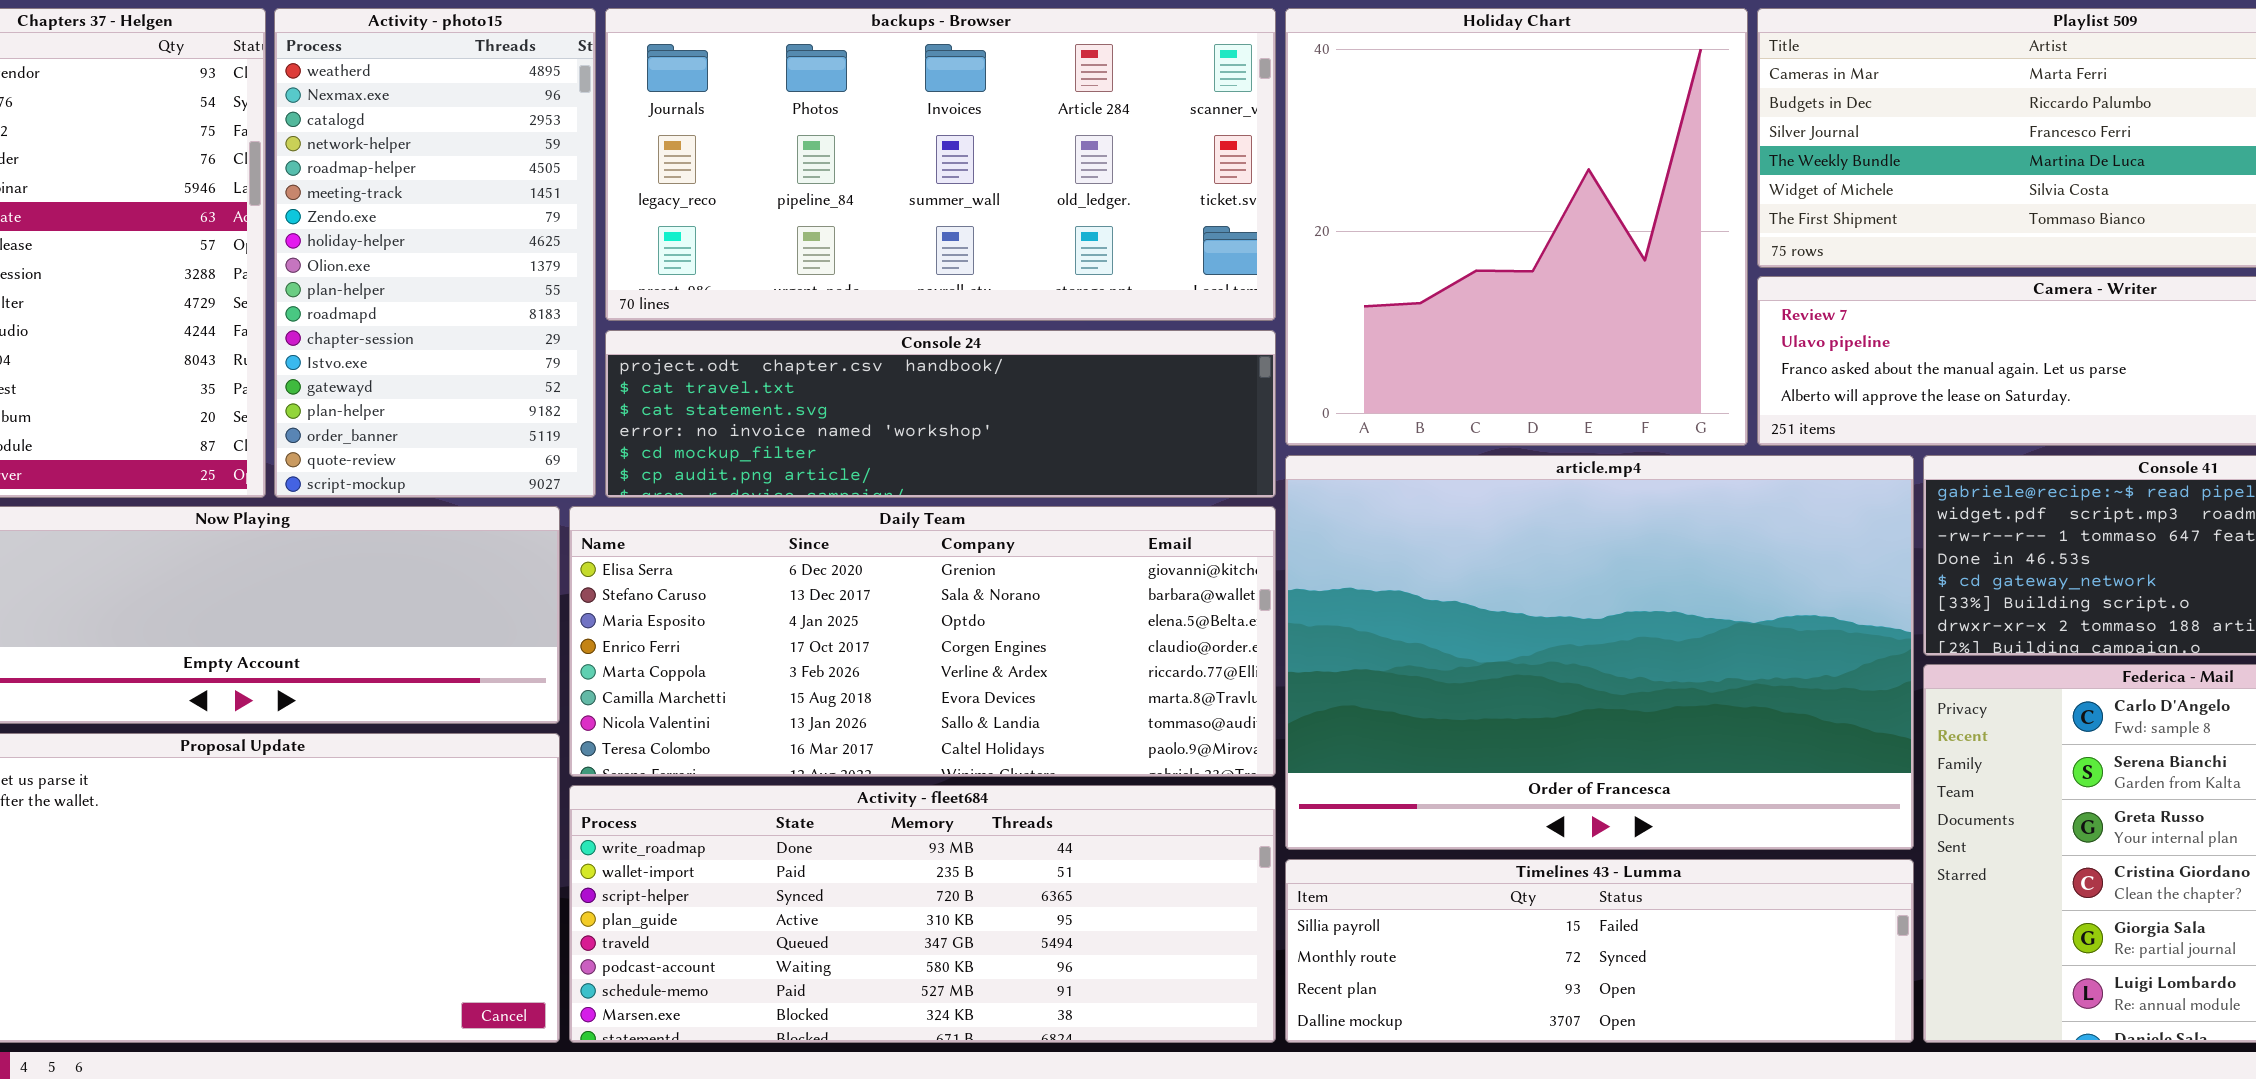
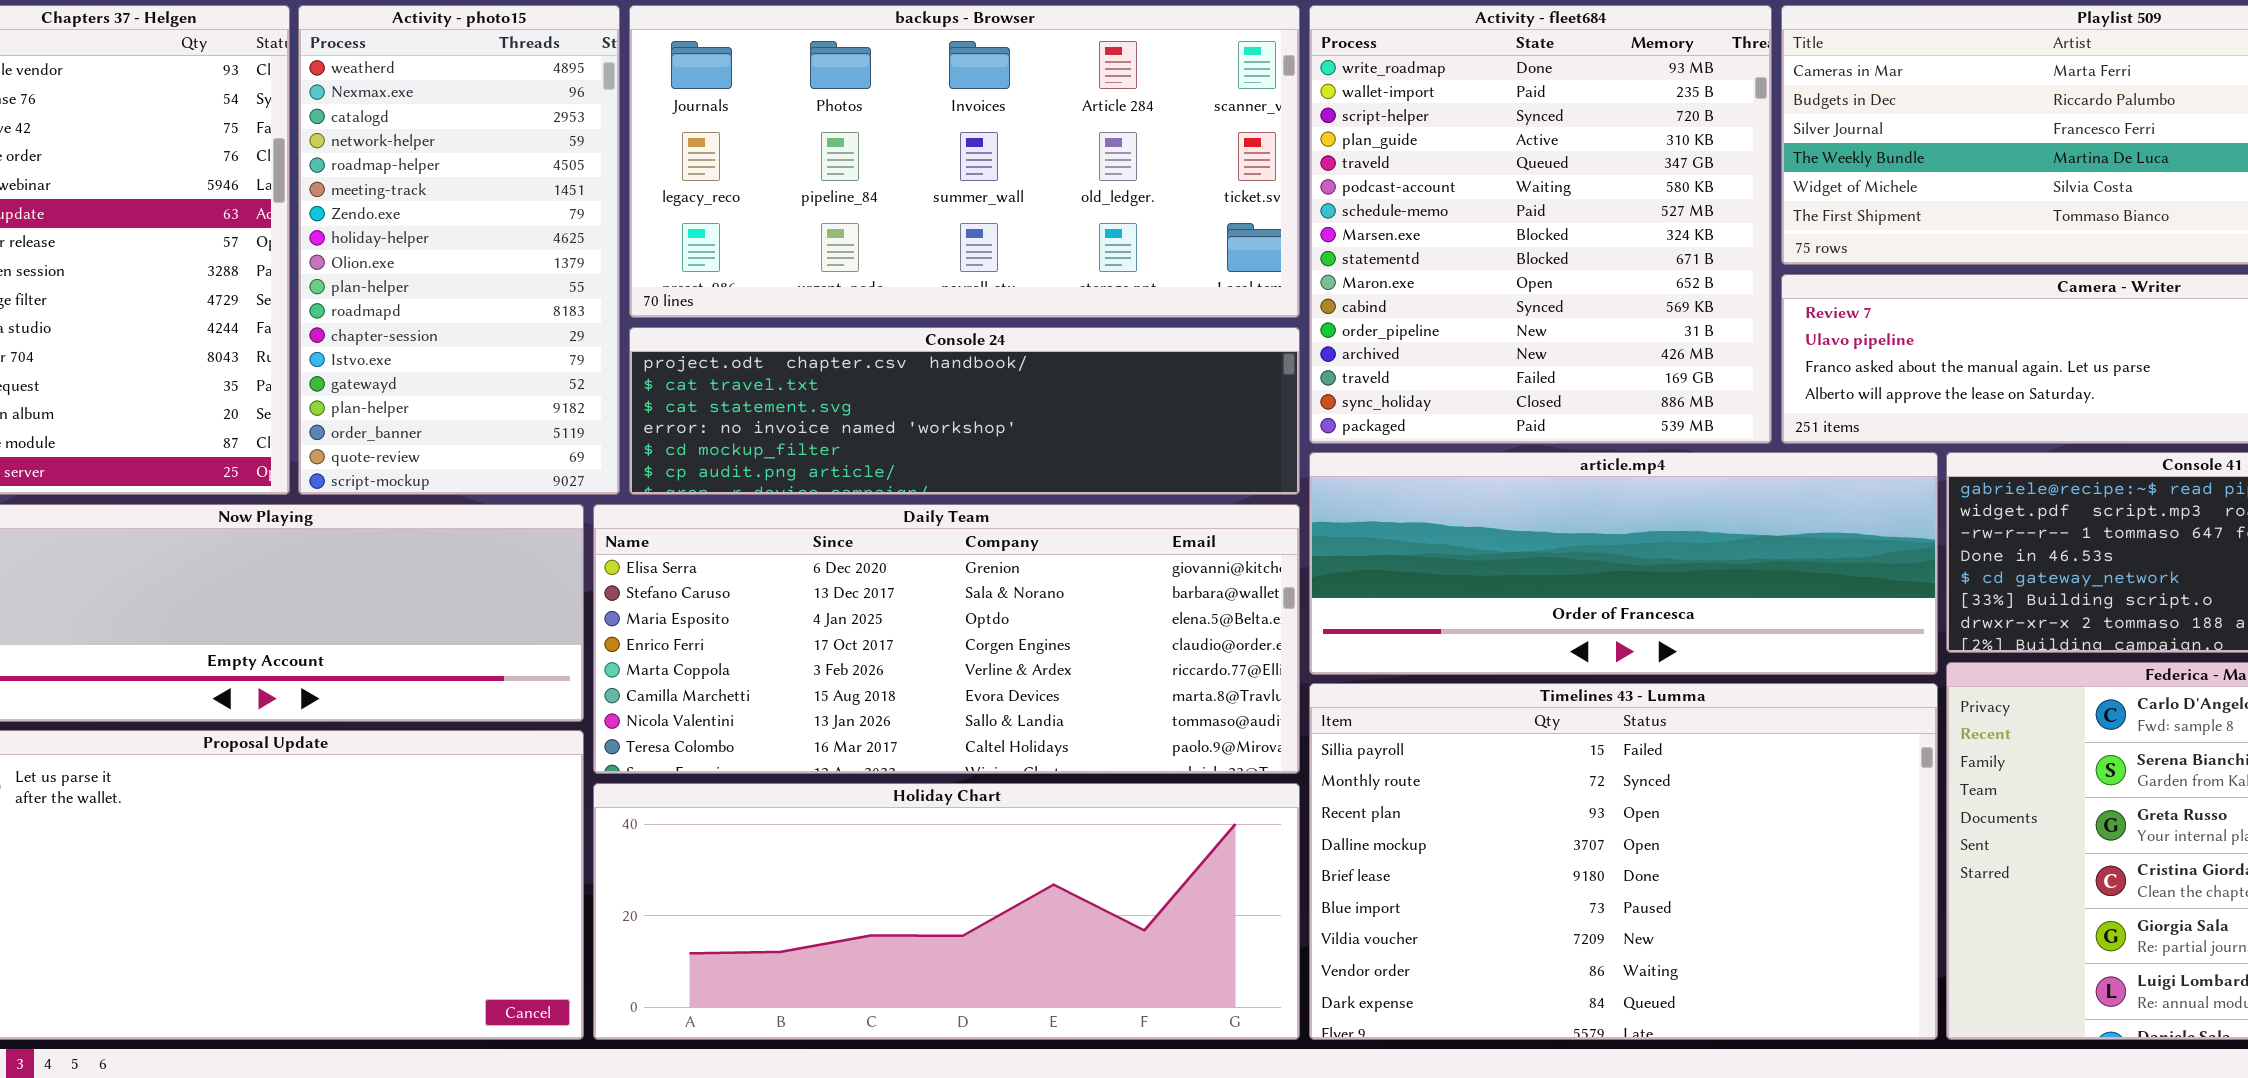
Holiday Chart: [1285,8,1748,446] -> [593,783,1300,1040], moved, resized
article.mp4: [1285,455,1914,850] -> [1309,452,1938,675], resized
Activity - fleet684: [569,785,1276,1043] -> [1309,5,1772,444], moved, resized
Timelines 43 - Lumma: [1285,859,1914,1043] -> [1309,683,1938,1040], resized

